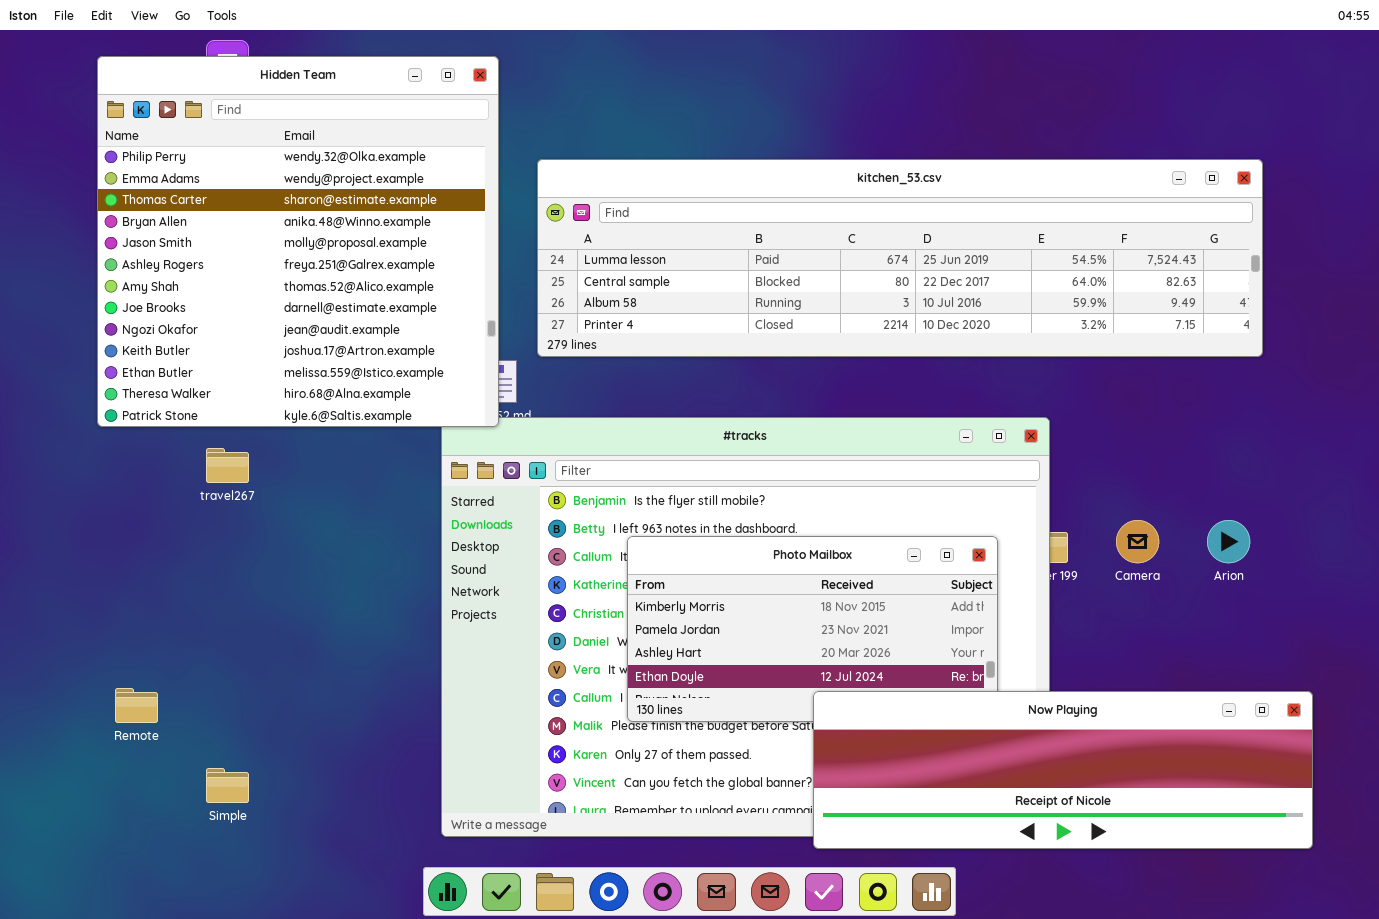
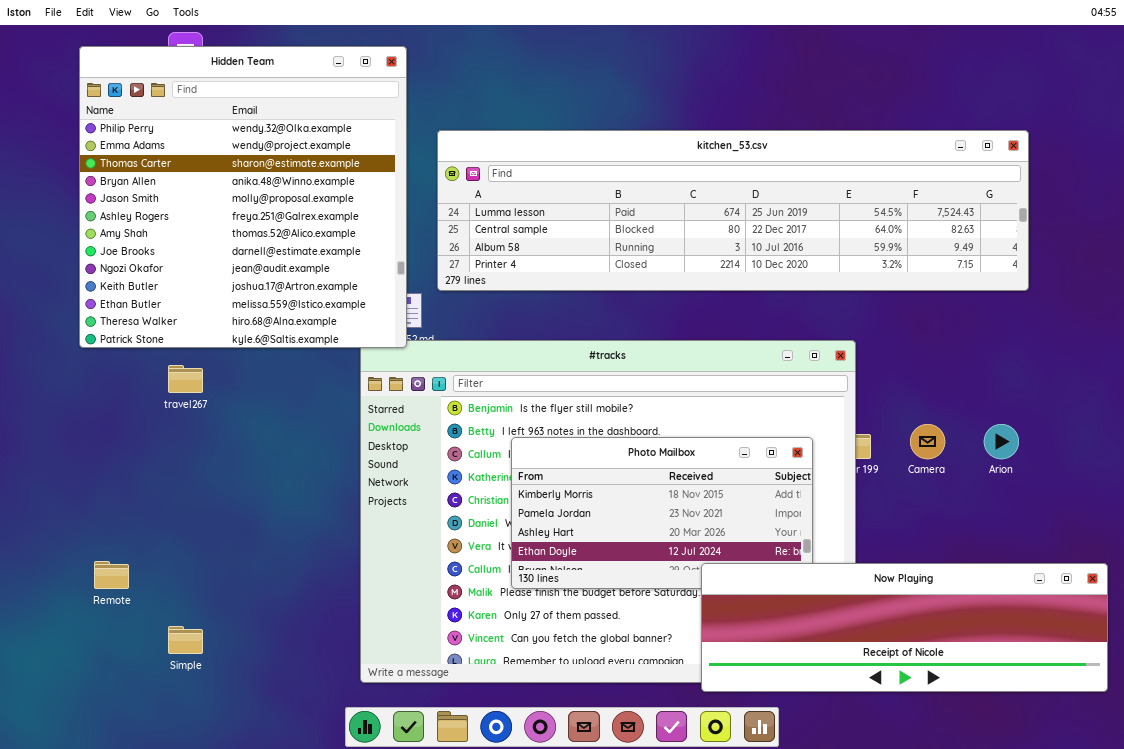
Now Playing: [813,691,1313,849] -> [701,563,1108,692], moved

